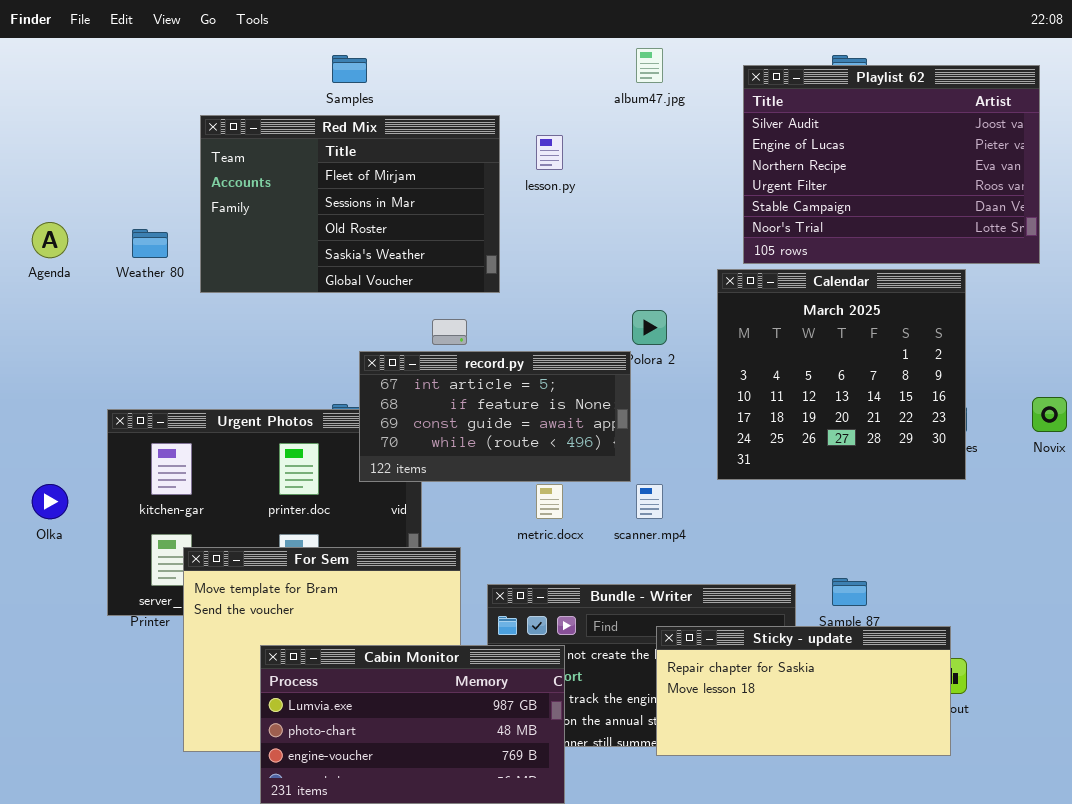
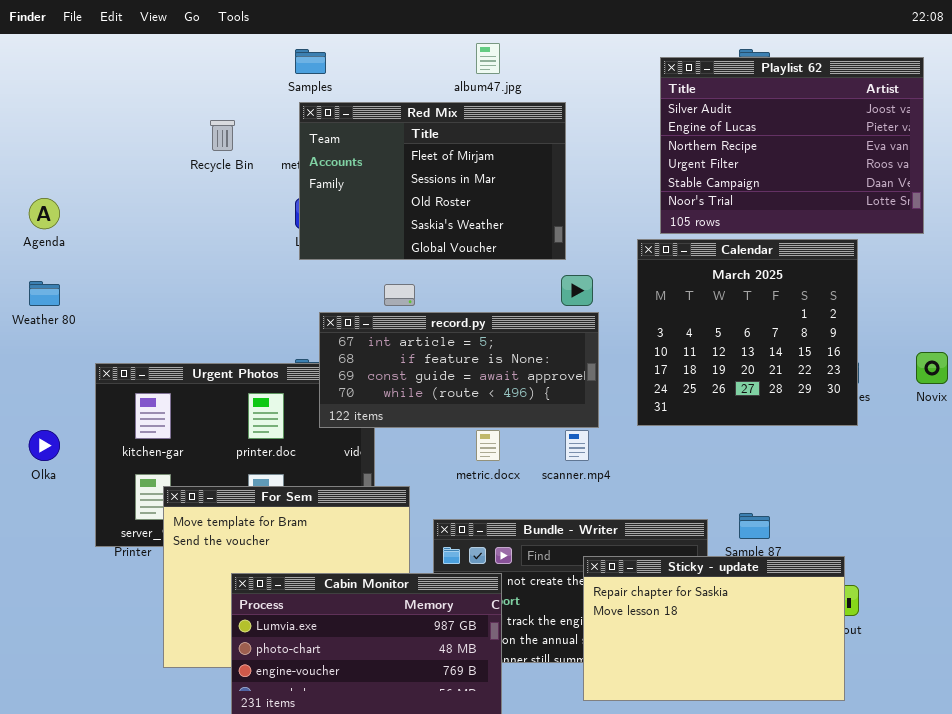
album47.jpg: [636,48,663,83] -> [476,43,500,74], moved
Red Mix: [200,115,500,293] -> [299,102,566,260], moved
Weather 80: [132,229,168,258] -> [29,281,60,306], moved
record.py: [359,351,631,482] -> [319,312,599,428], resized
Sticky - update: [656,626,951,756] -> [583,556,845,701], resized

